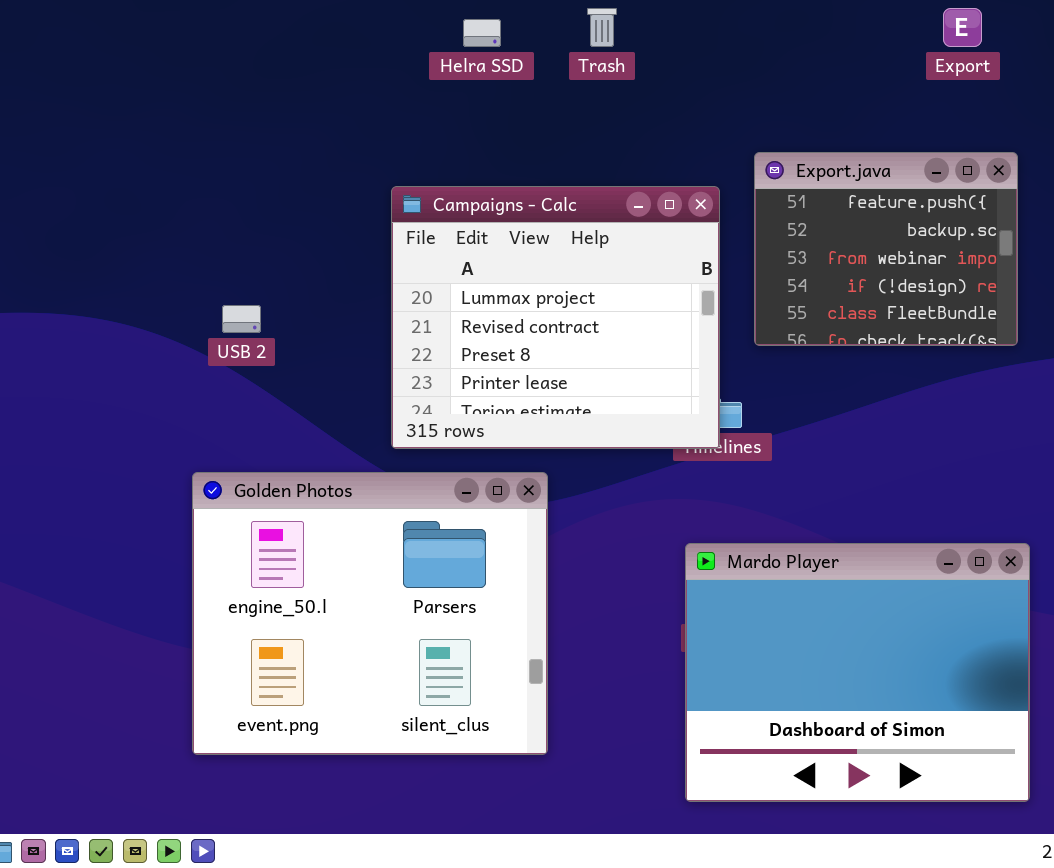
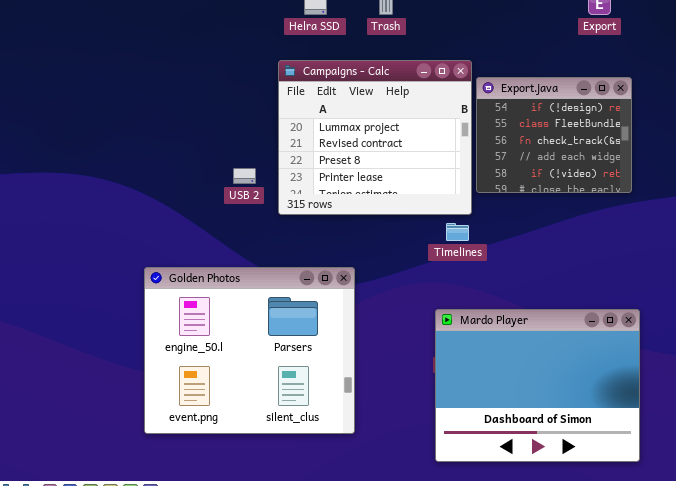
Export.java: [754,152,1018,346] -> [476,77,632,193], scrolled down 3 rows
Campaigns - Calc: [391,186,720,449] -> [278,60,472,215], moved
USB 2: [222,305,261,333] -> [233,168,256,184], moved

